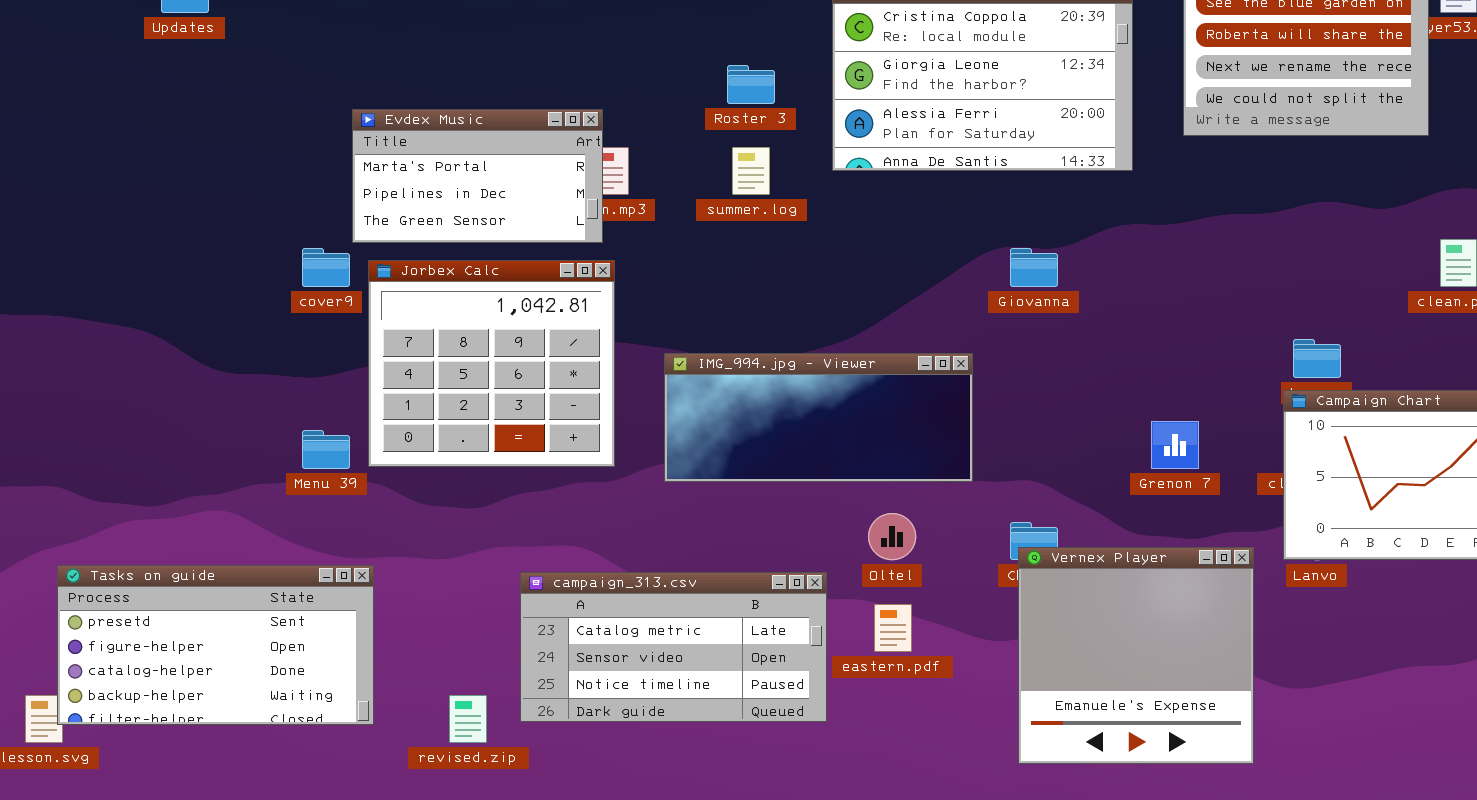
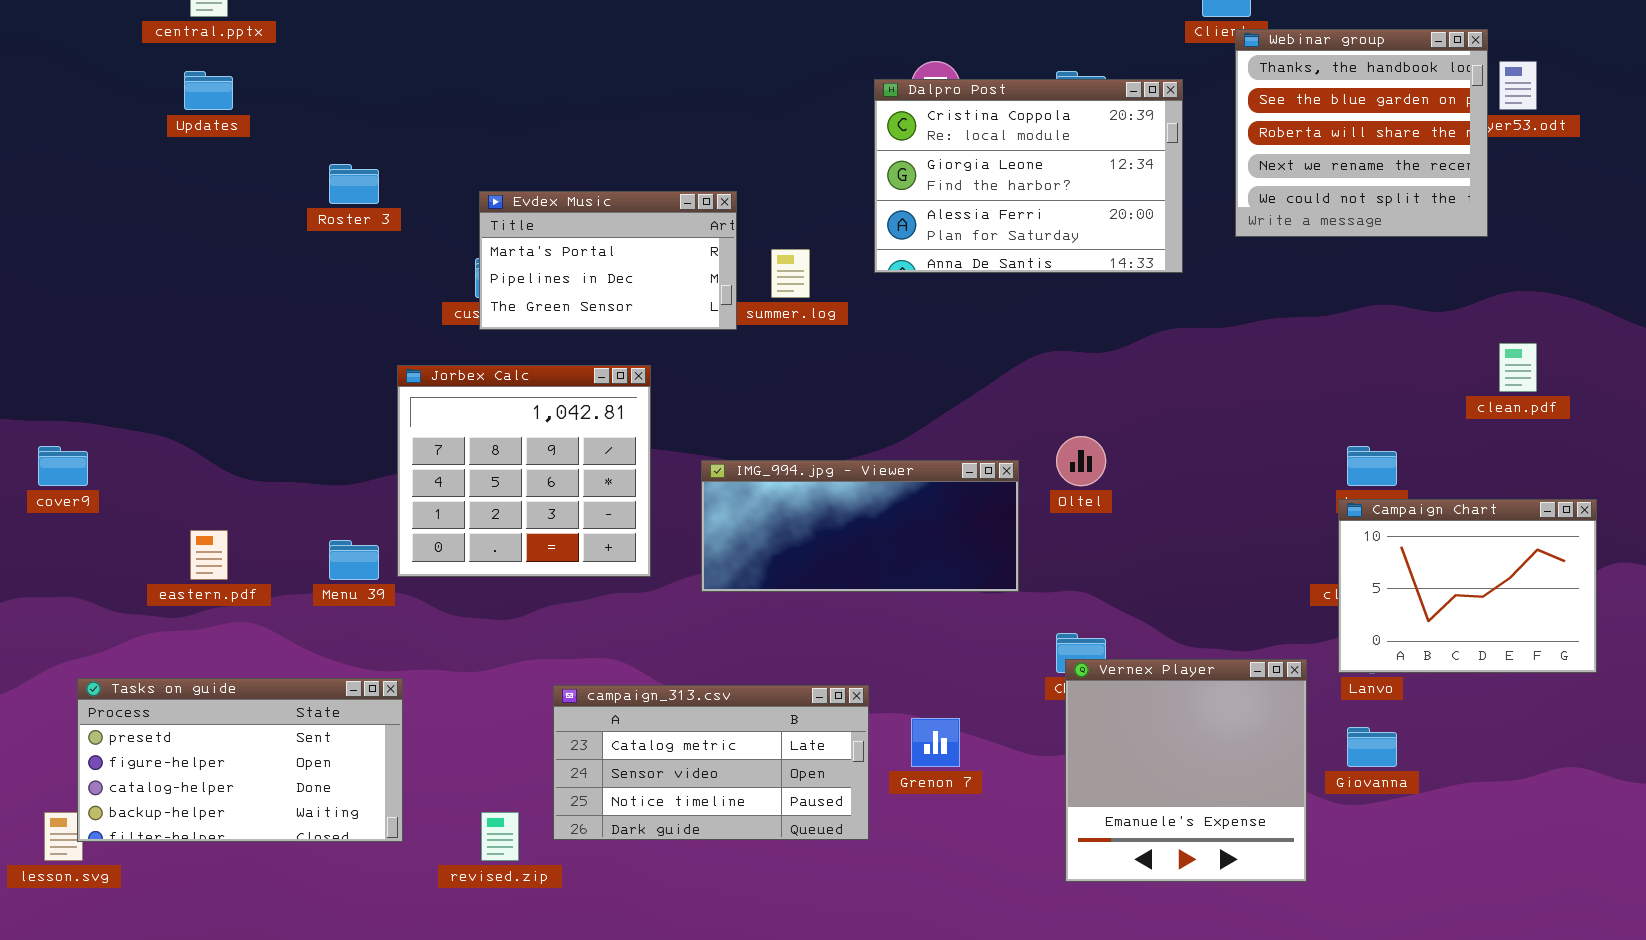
Roster 3: [727,65,775,104] -> [329,164,379,204], moved
Evdex Music: [352,109,603,243] -> [479,191,737,330], moved
cover9: [302,248,350,287] -> [38,446,88,486], moved
Giovanna: [1010,248,1058,287] -> [1347,727,1397,767], moved
Grenon 7: [1151,421,1199,469] -> [911,718,960,767], moved
Oltel: [868,513,916,560] -> [1056,436,1106,486], moved
eastern.pdf: [874,604,912,652] -> [190,530,228,580], moved

